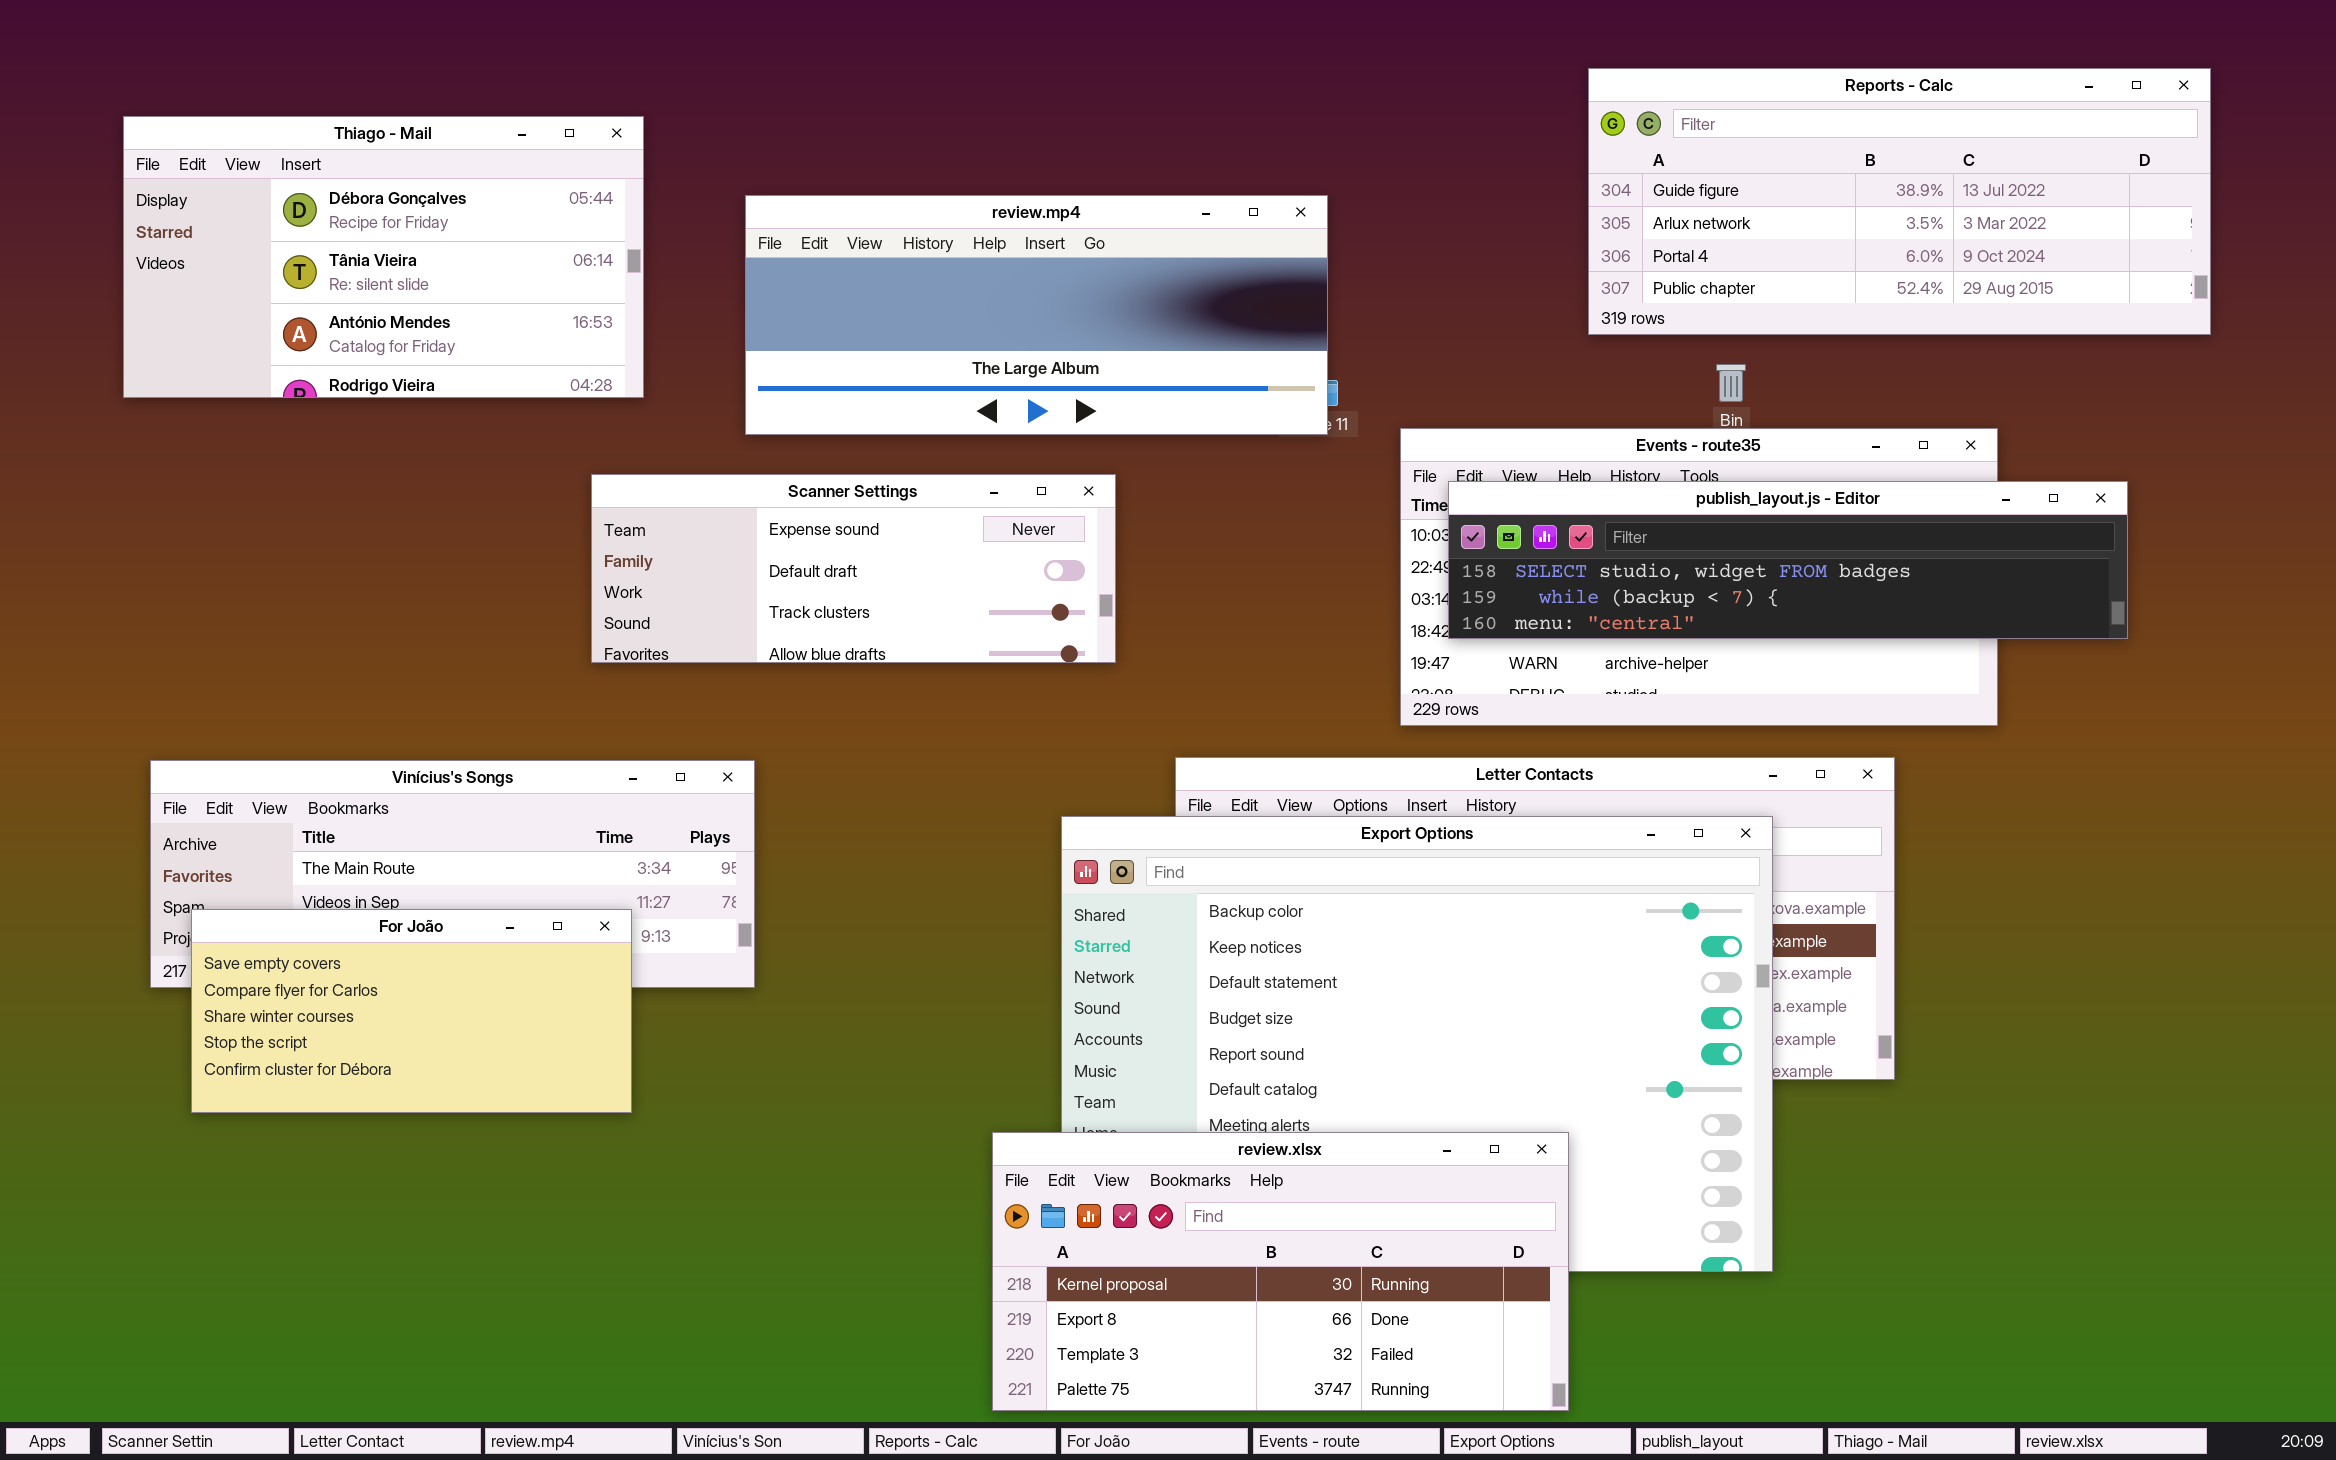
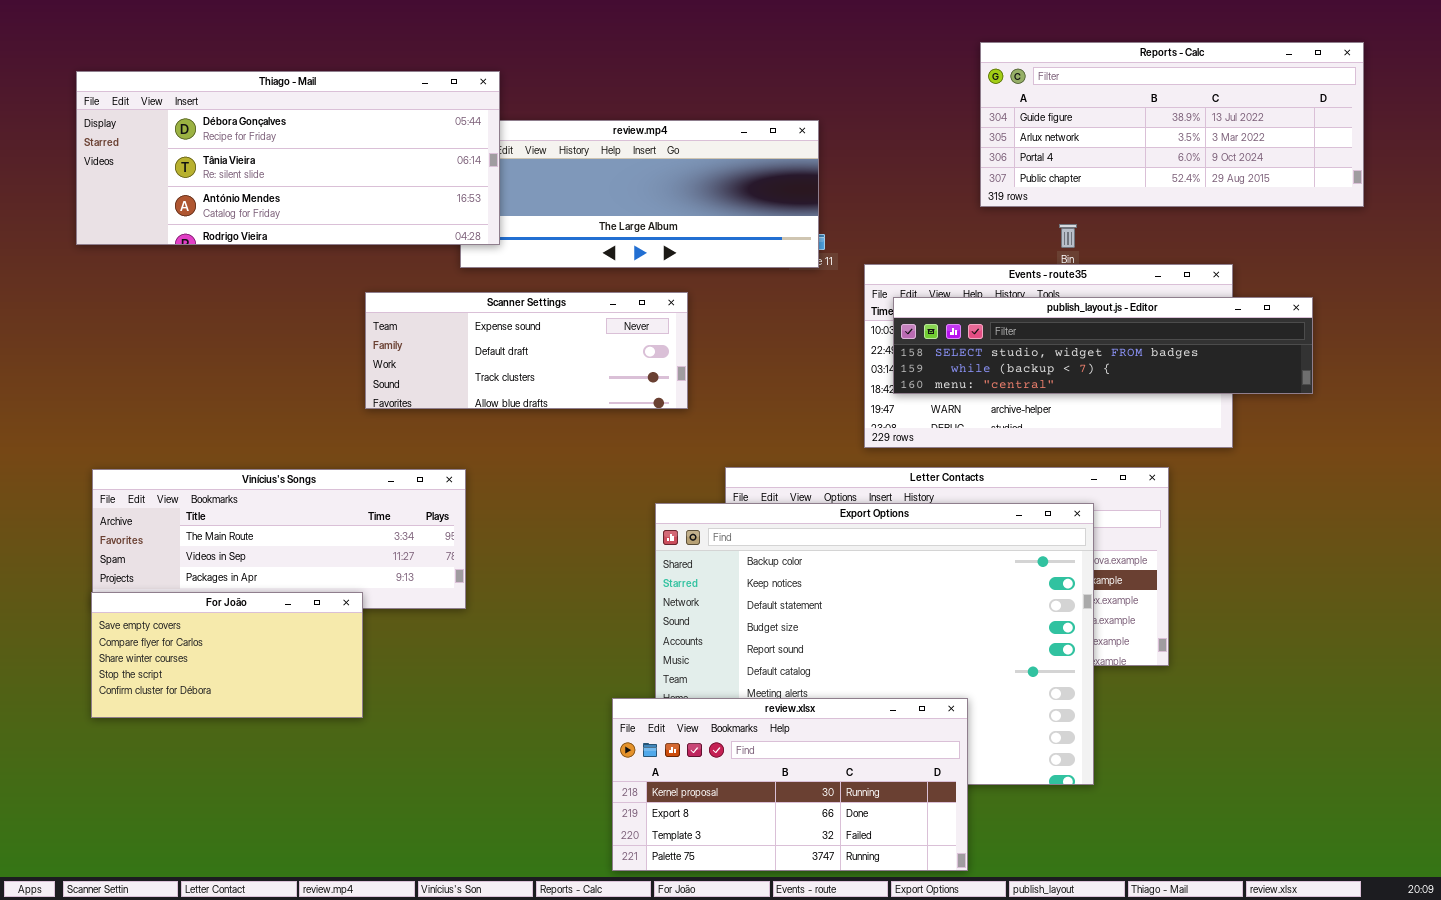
Thiago - Mail: [123,116,644,398] -> [76,71,500,245], resized
For João: [191,909,632,1113] -> [91,592,363,718], moved

